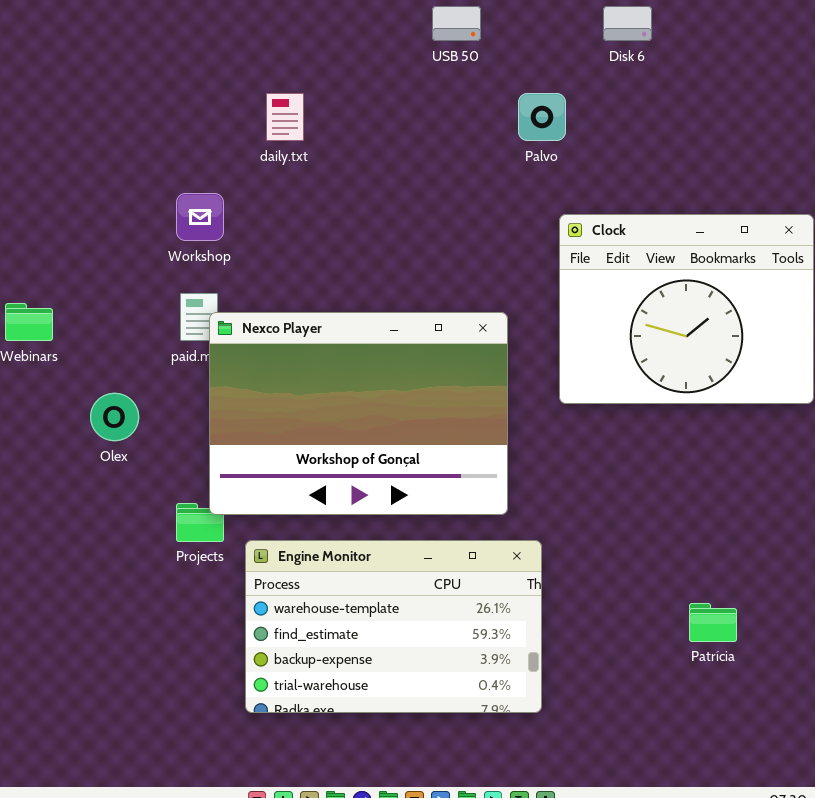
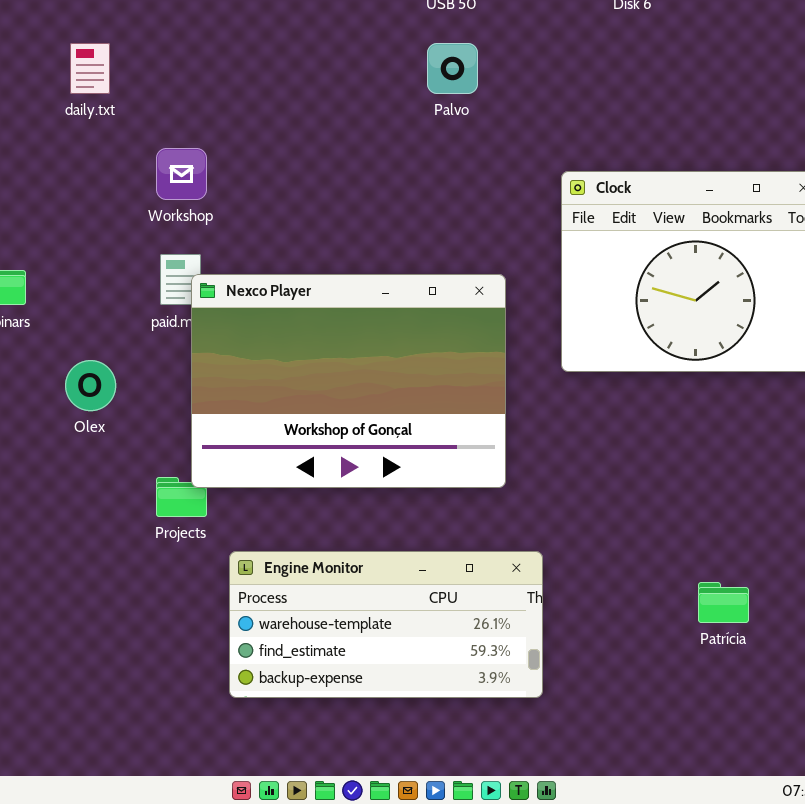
daily.txt: [266,93,304,141] -> [70,43,110,94], moved
Palvo: [518,93,566,141] -> [427,43,478,94], moved
Engine Monitor: [245,540,542,713] -> [229,551,543,698], resized

